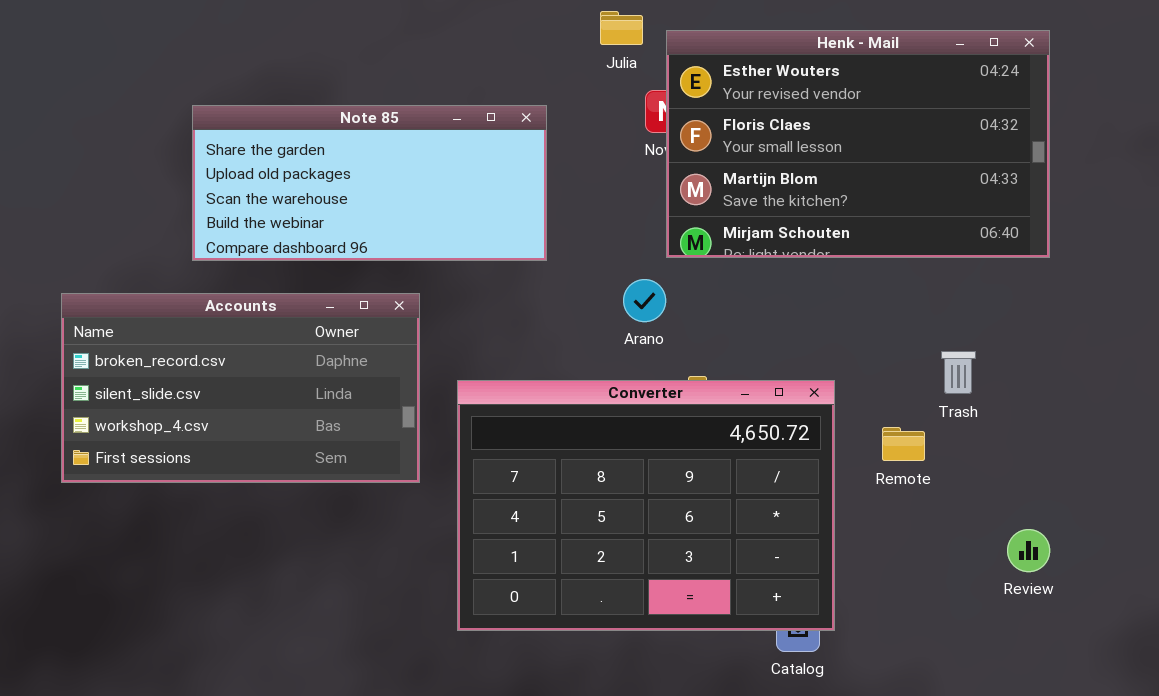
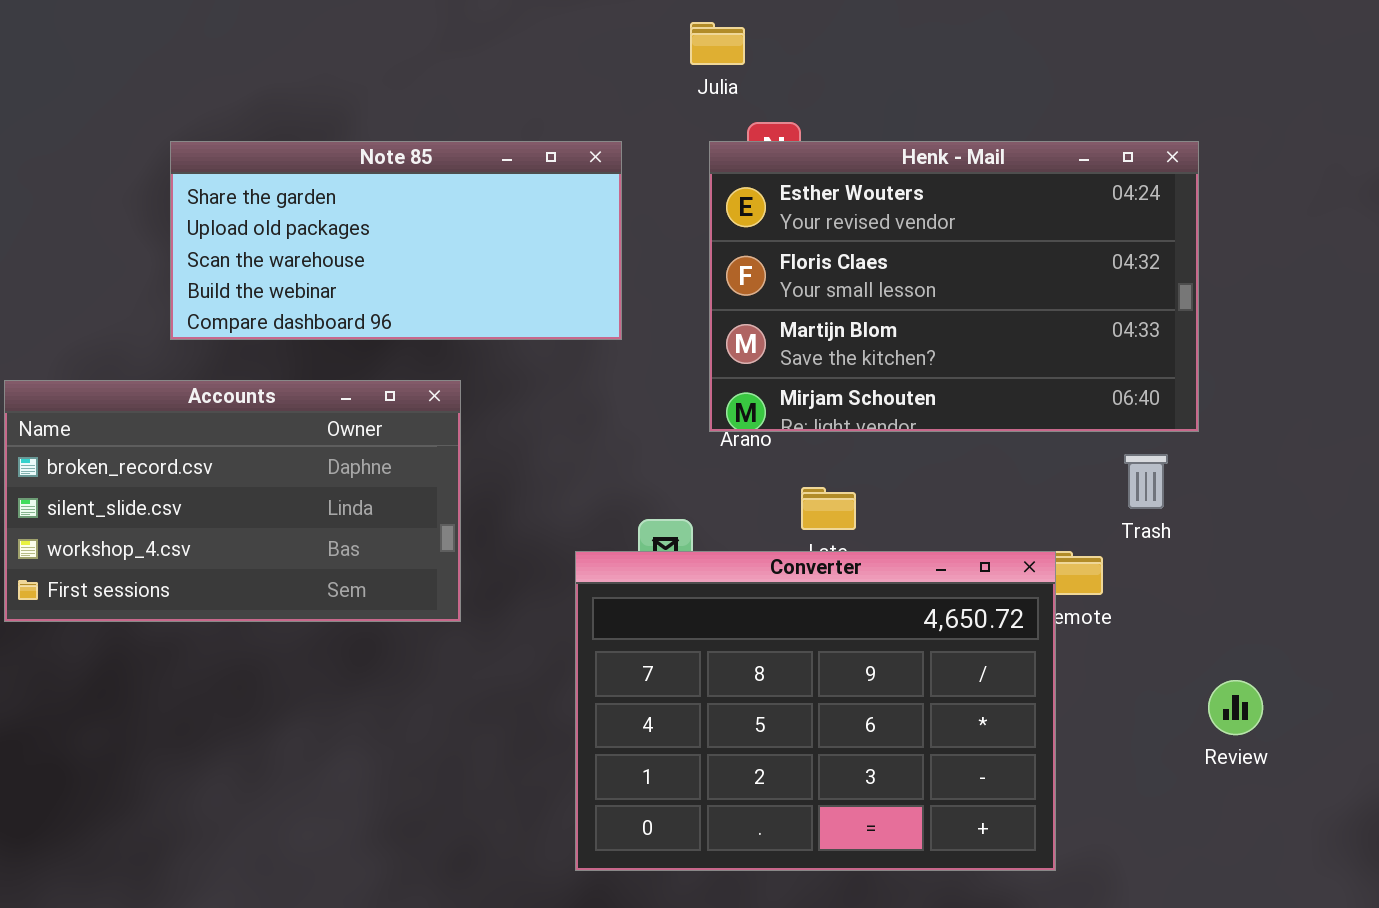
Henk - Mail: [666,30,1050,258] -> [709,141,1199,432], moved
Converter: [457,380,835,631] -> [575,551,1056,871], moved

